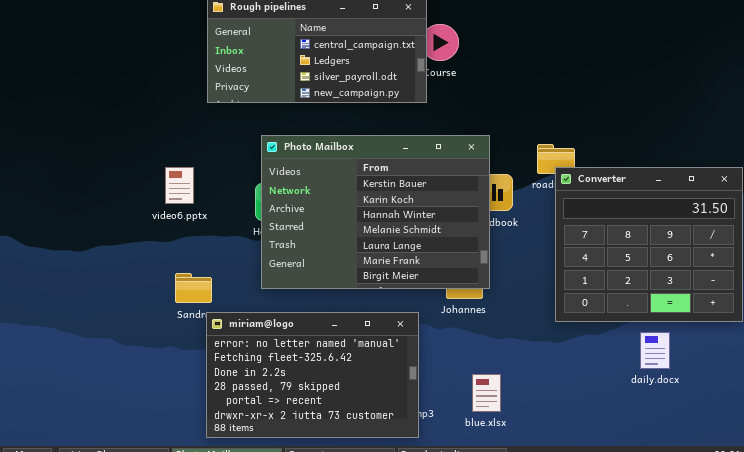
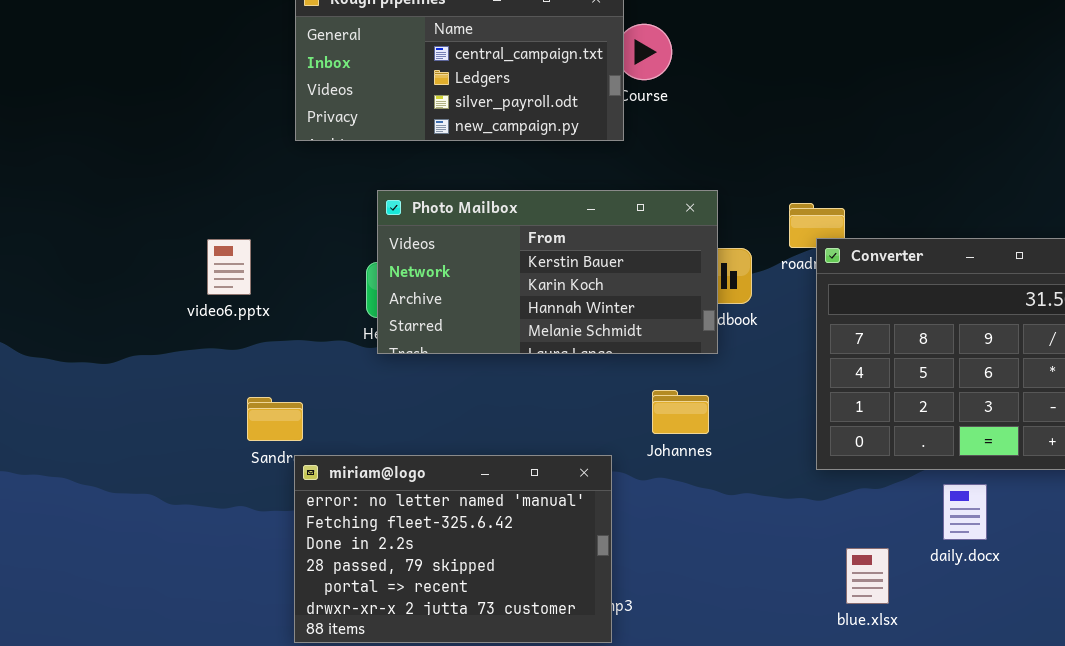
Photo Mailbox: [261,135,490,289] -> [377,190,718,354], resized
video6.pptx: [165,167,194,204] -> [207,239,251,295], moved
blue.xlsx: [472,374,501,412] -> [846,548,889,604], moved

